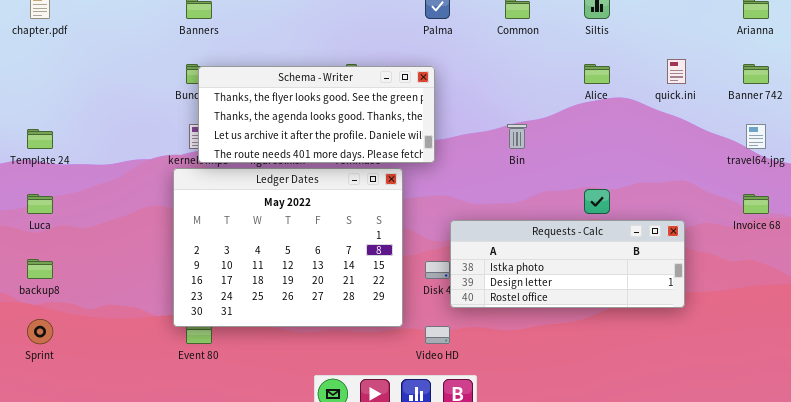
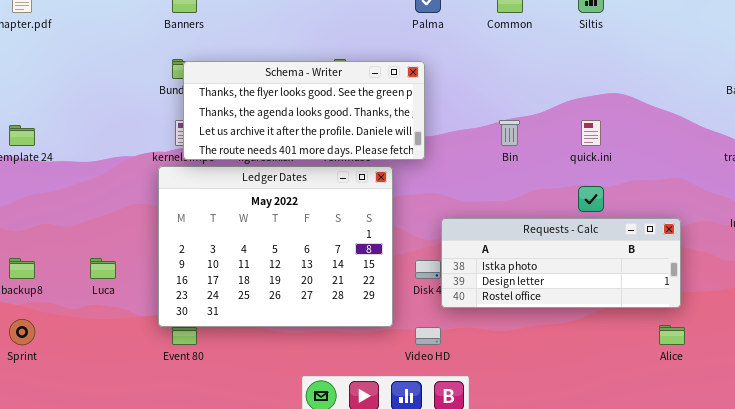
quick.ini: [667,59,686,84] -> [581,120,601,146], moved
Alice: [584,64,610,84] -> [659,325,685,345], moved
Luca: [27,194,53,214] -> [90,258,116,279], moved

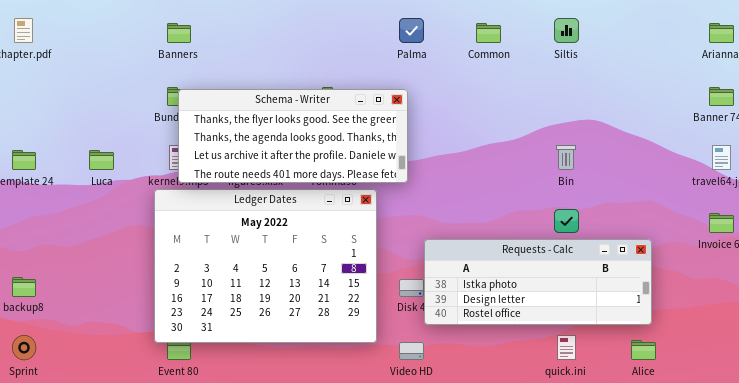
Bin: [499,120,520,146] -> [556,145,576,170], moved
quick.ini: [581,120,601,146] -> [557,335,576,360], moved
Luca: [90,258,116,279] -> [89,150,114,170], moved

